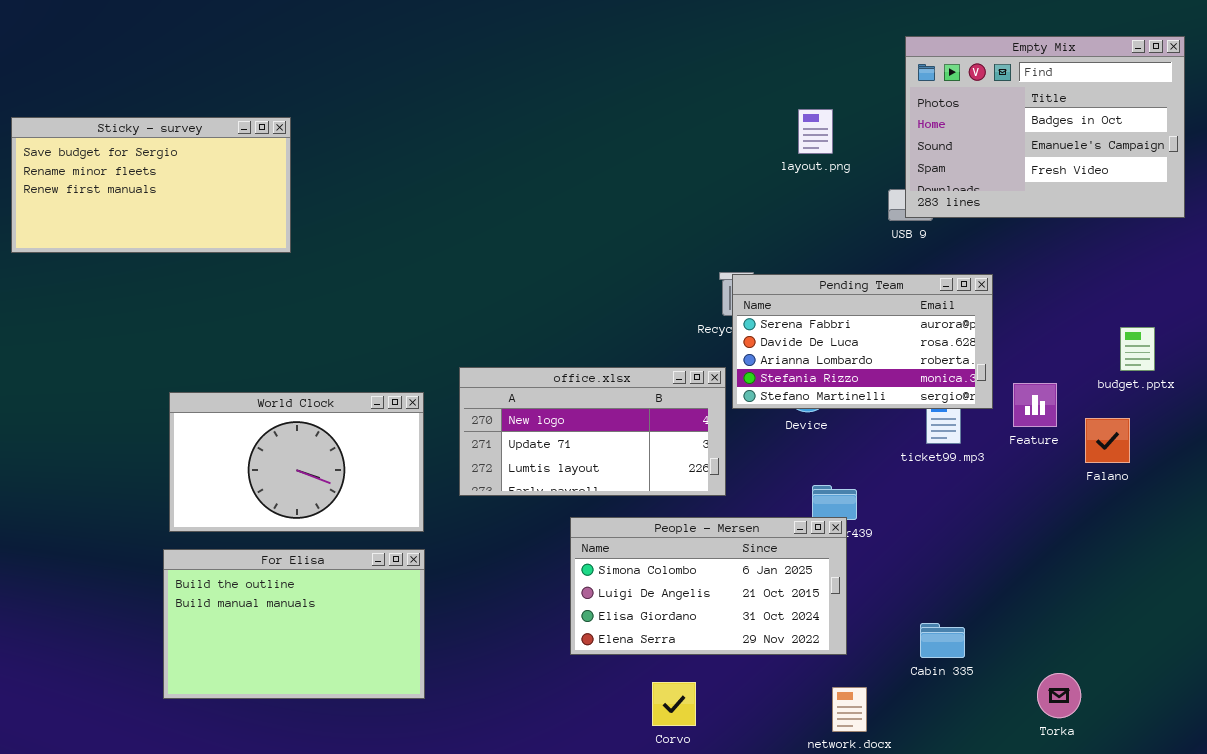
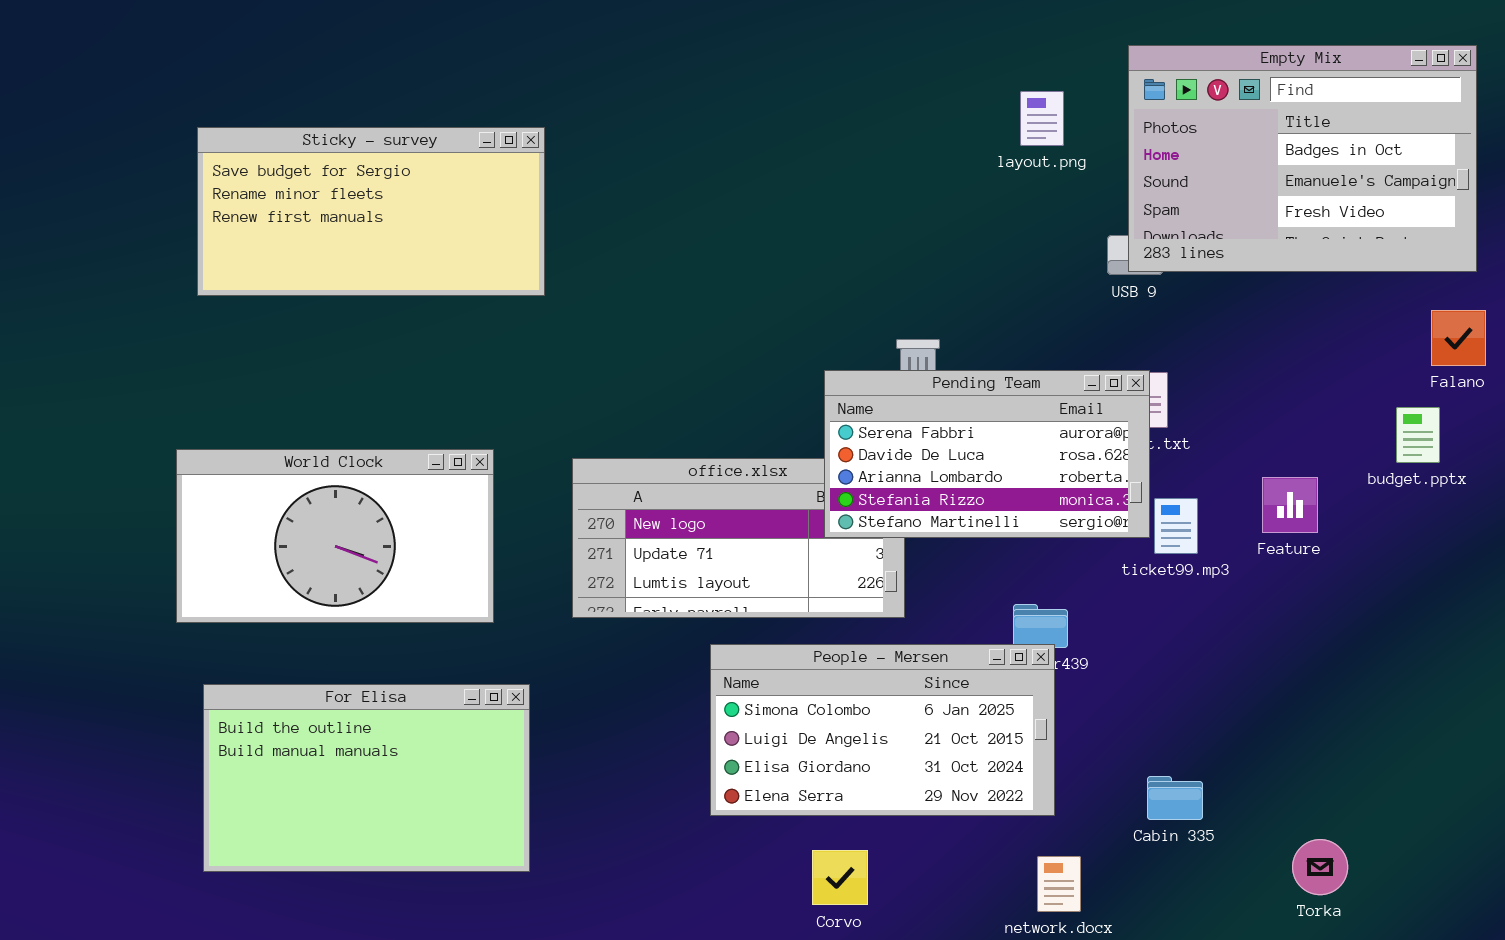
layout.png: [798,109,833,154] -> [1020,91,1064,146], moved
Sticky - survey: [11,117,291,253] -> [197,127,545,296], moved
Pending Team: [732,274,993,409] -> [824,370,1150,538], moved
World Clock: [169,392,424,532] -> [176,449,494,623], moved
Falano: [1085,418,1130,463] -> [1431,310,1486,366], moved

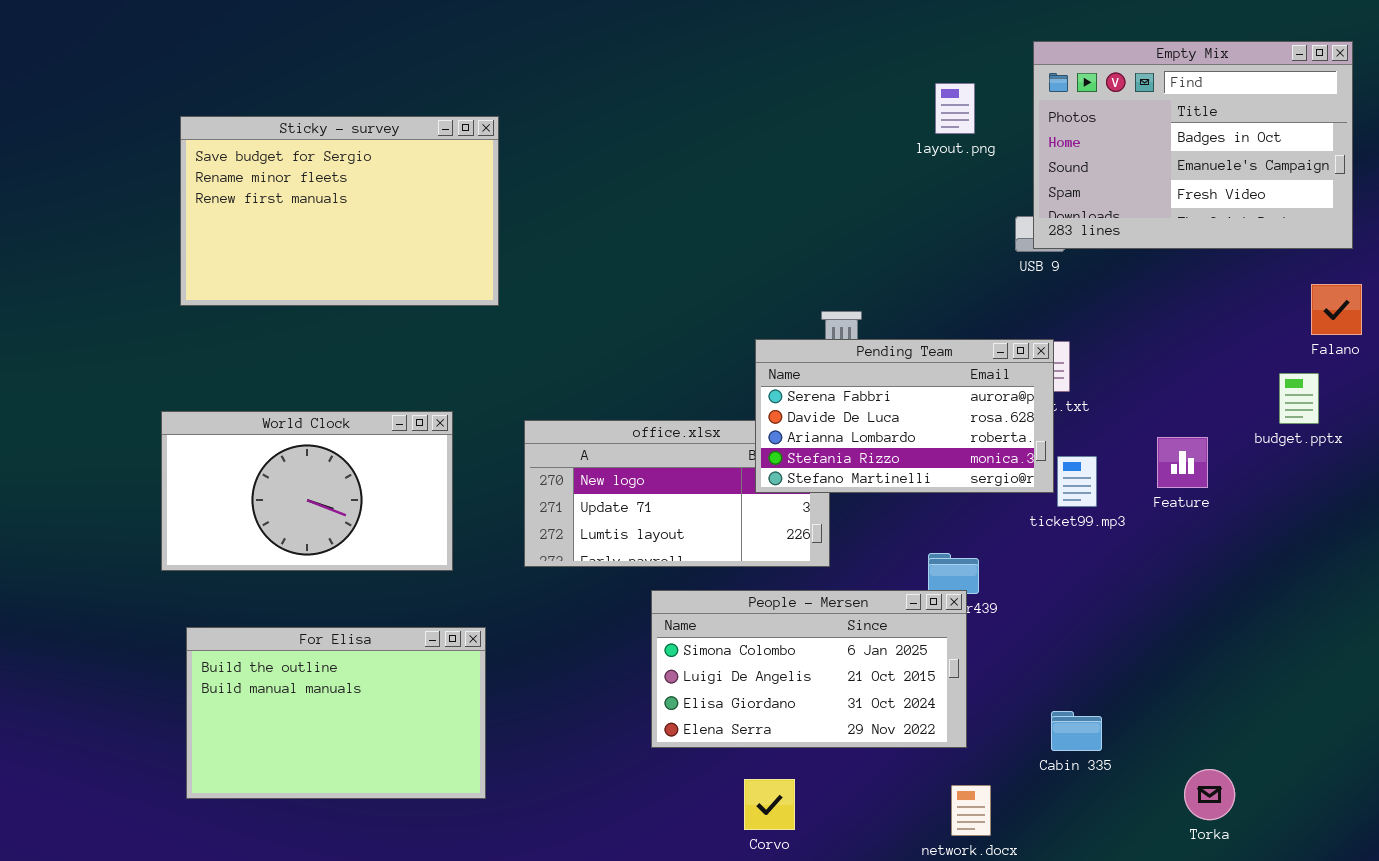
Sticky - survey: [197,127,545,296] -> [180,116,499,306], resized

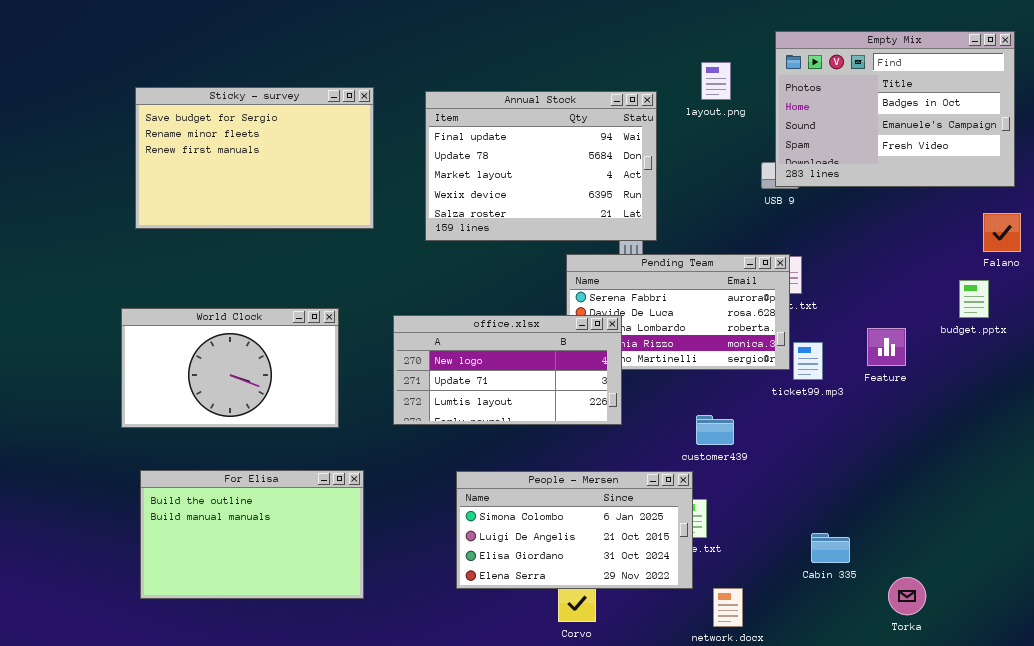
Annual Stock: none -> [425,91,657,241], opened
office.xlsx: [524,420,830,567] -> [393,315,622,425], raised
People - Mersen: [651,590,967,748] -> [456,471,693,589], moved
Cabin 335: [1051,711,1102,751] -> [811,533,850,563], moved

